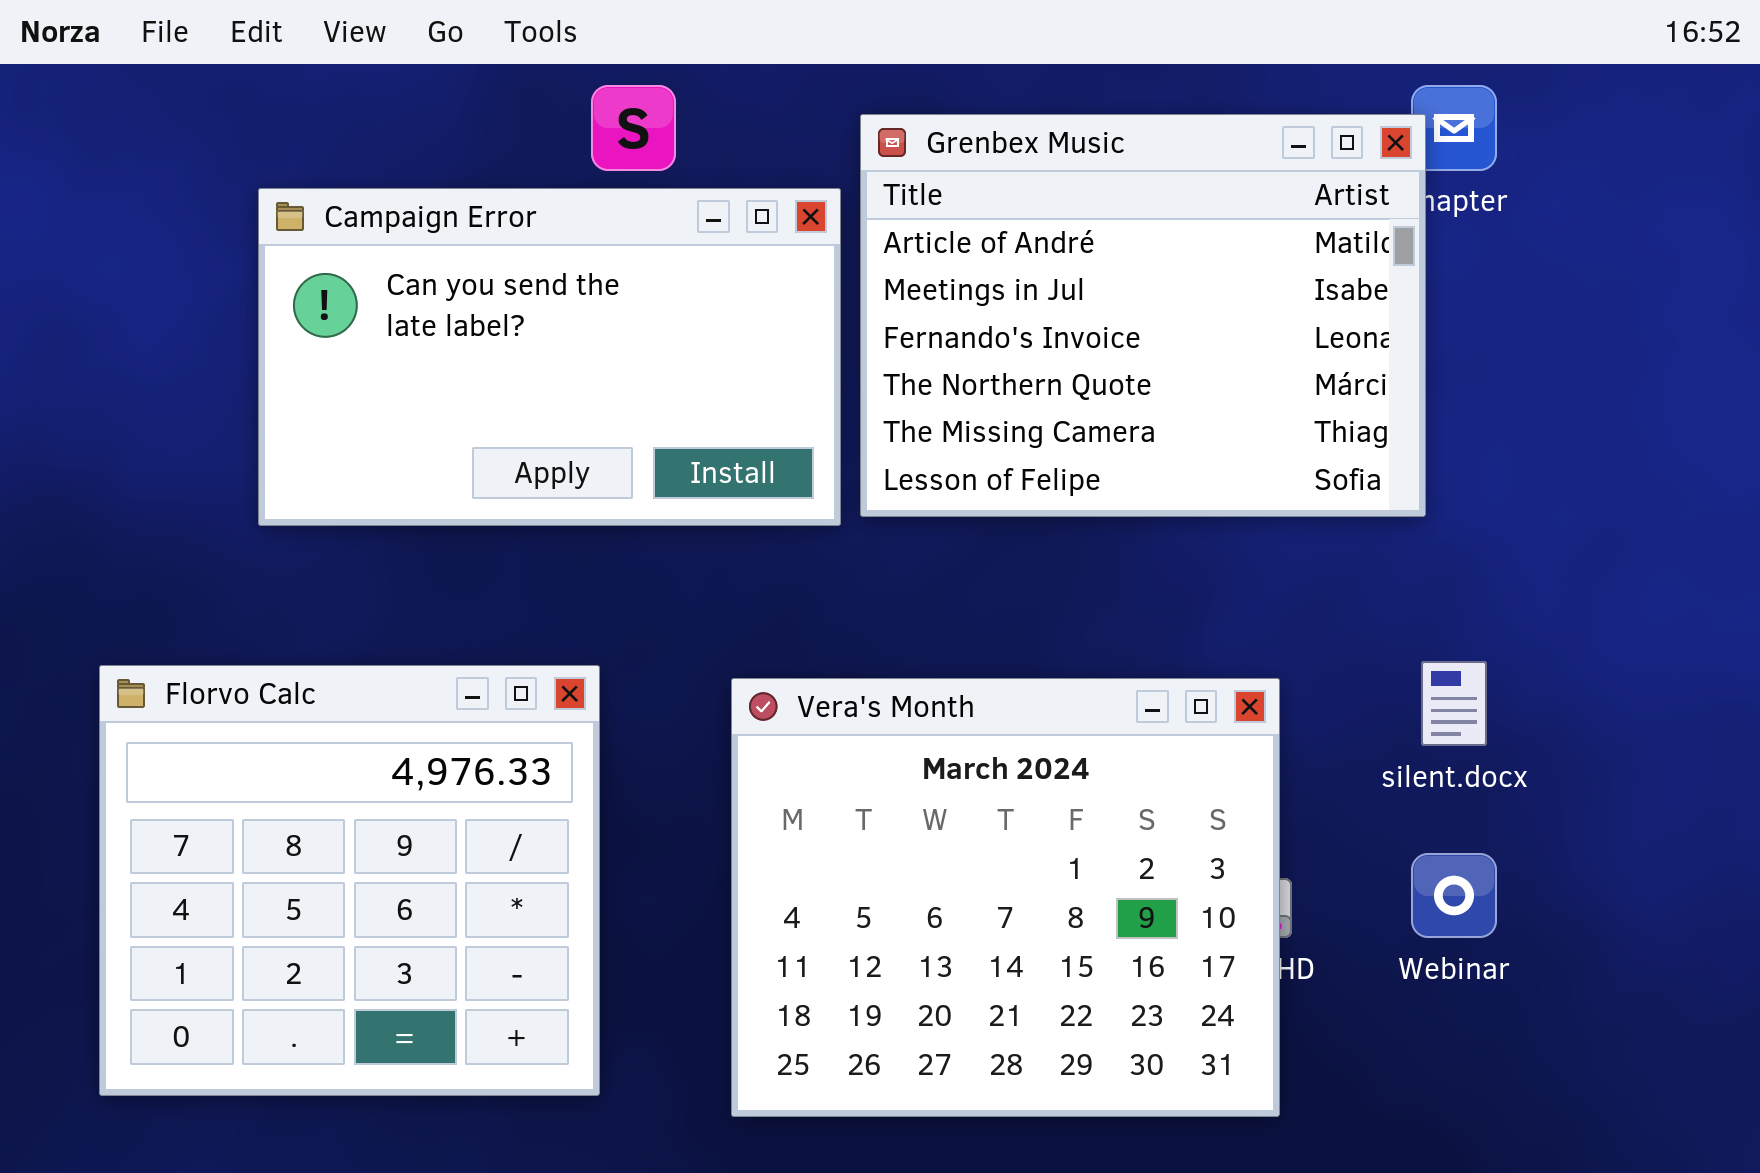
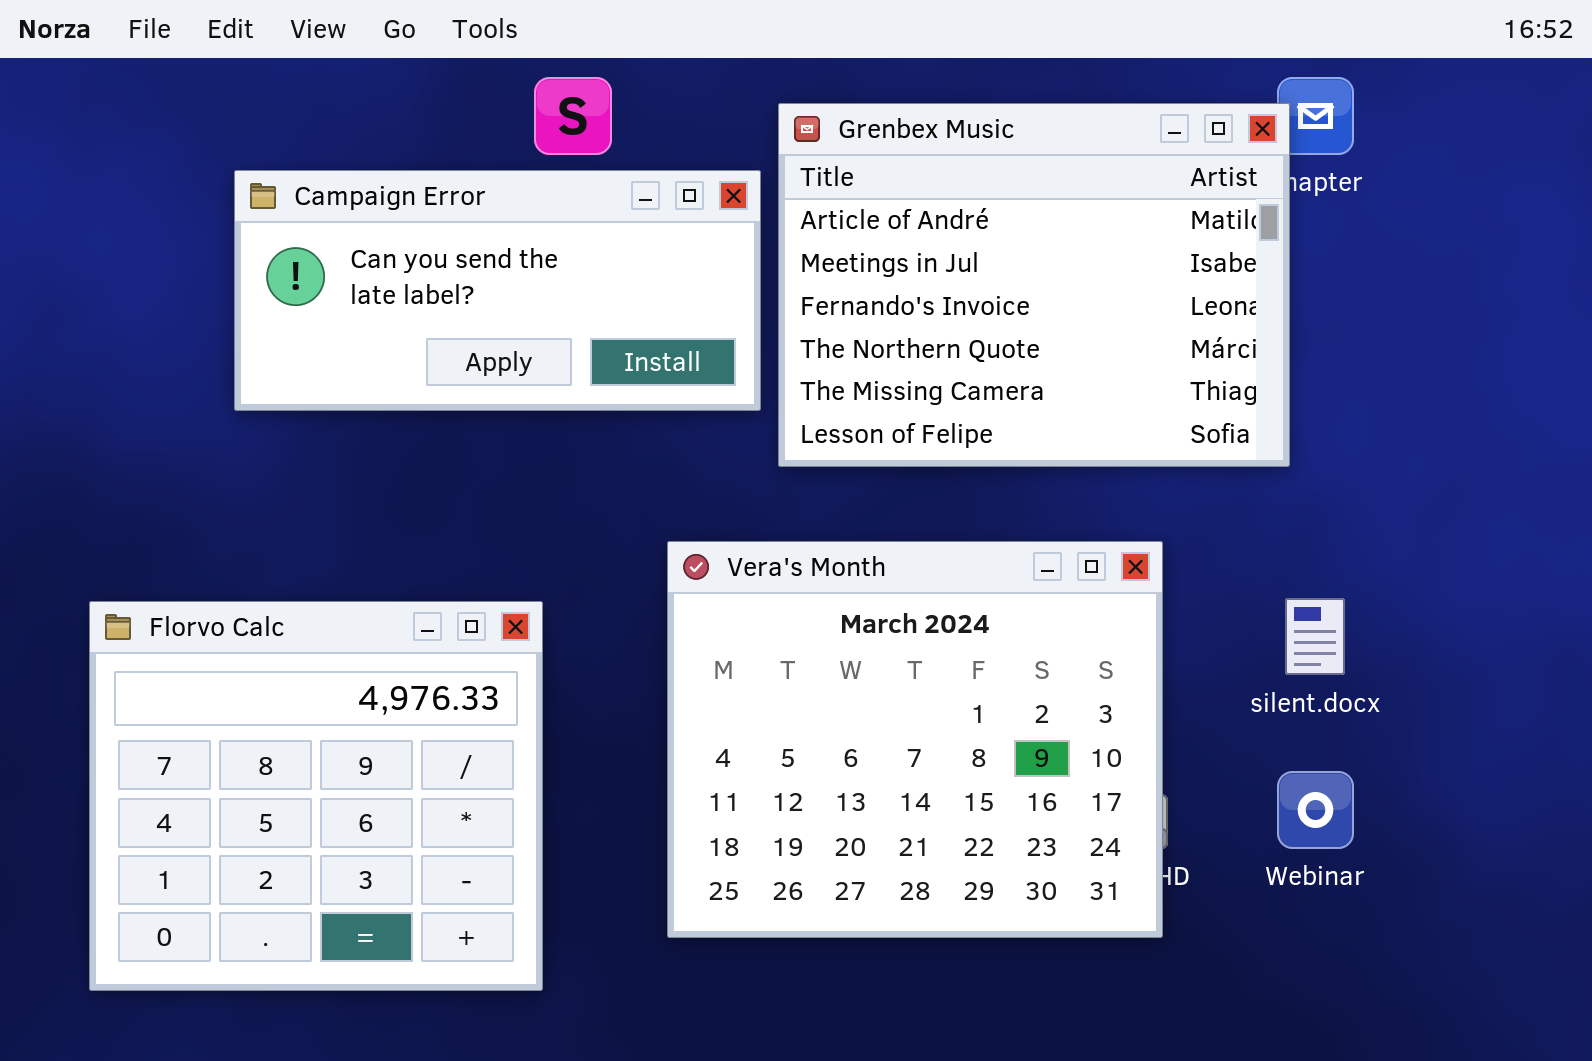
Campaign Error: [258,188,841,526] -> [234,170,761,411], resized
Vera's Month: [731,678,1280,1117] -> [667,541,1163,938], moved

